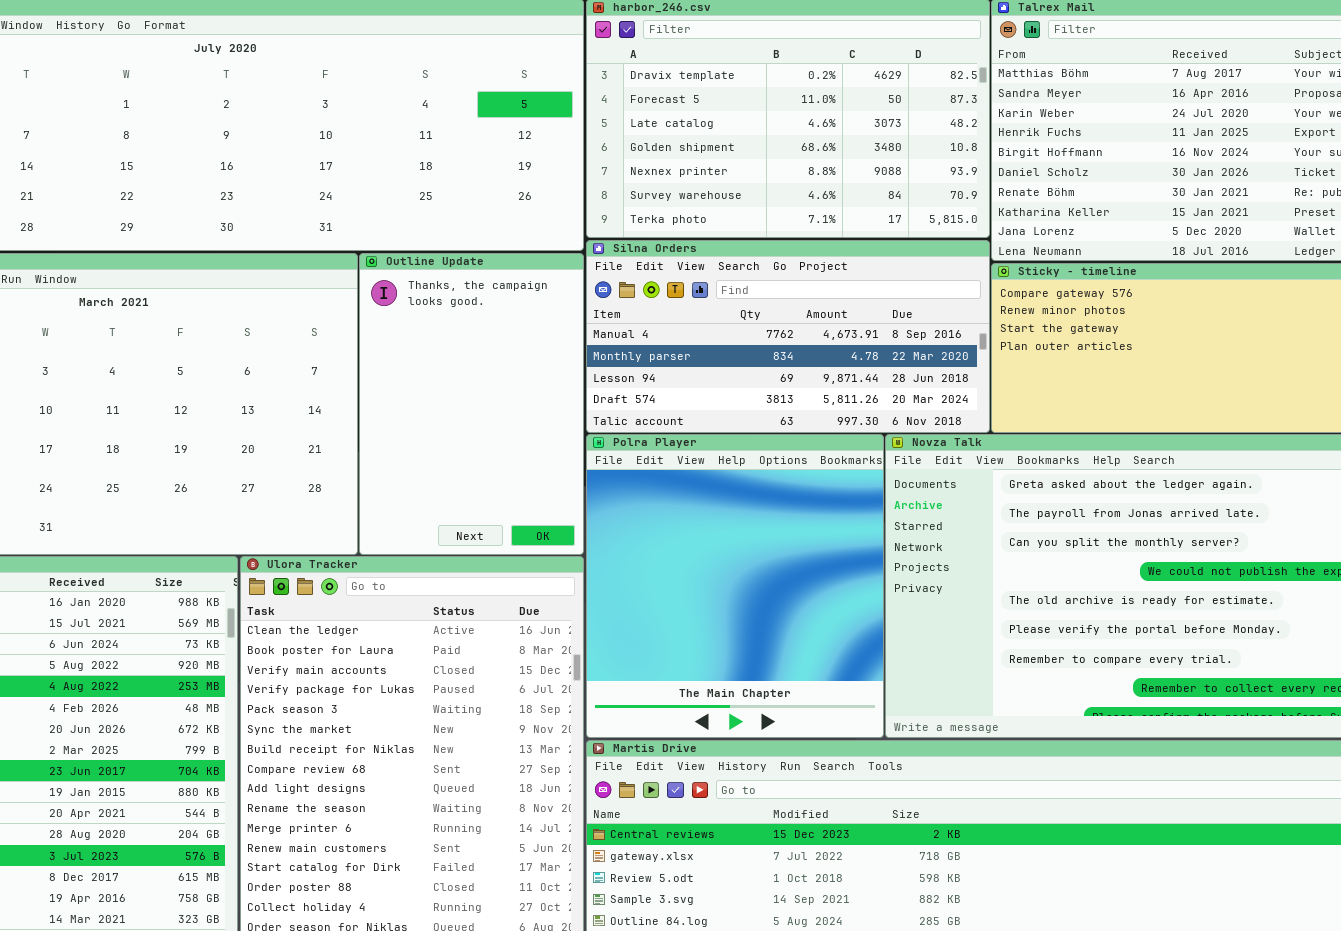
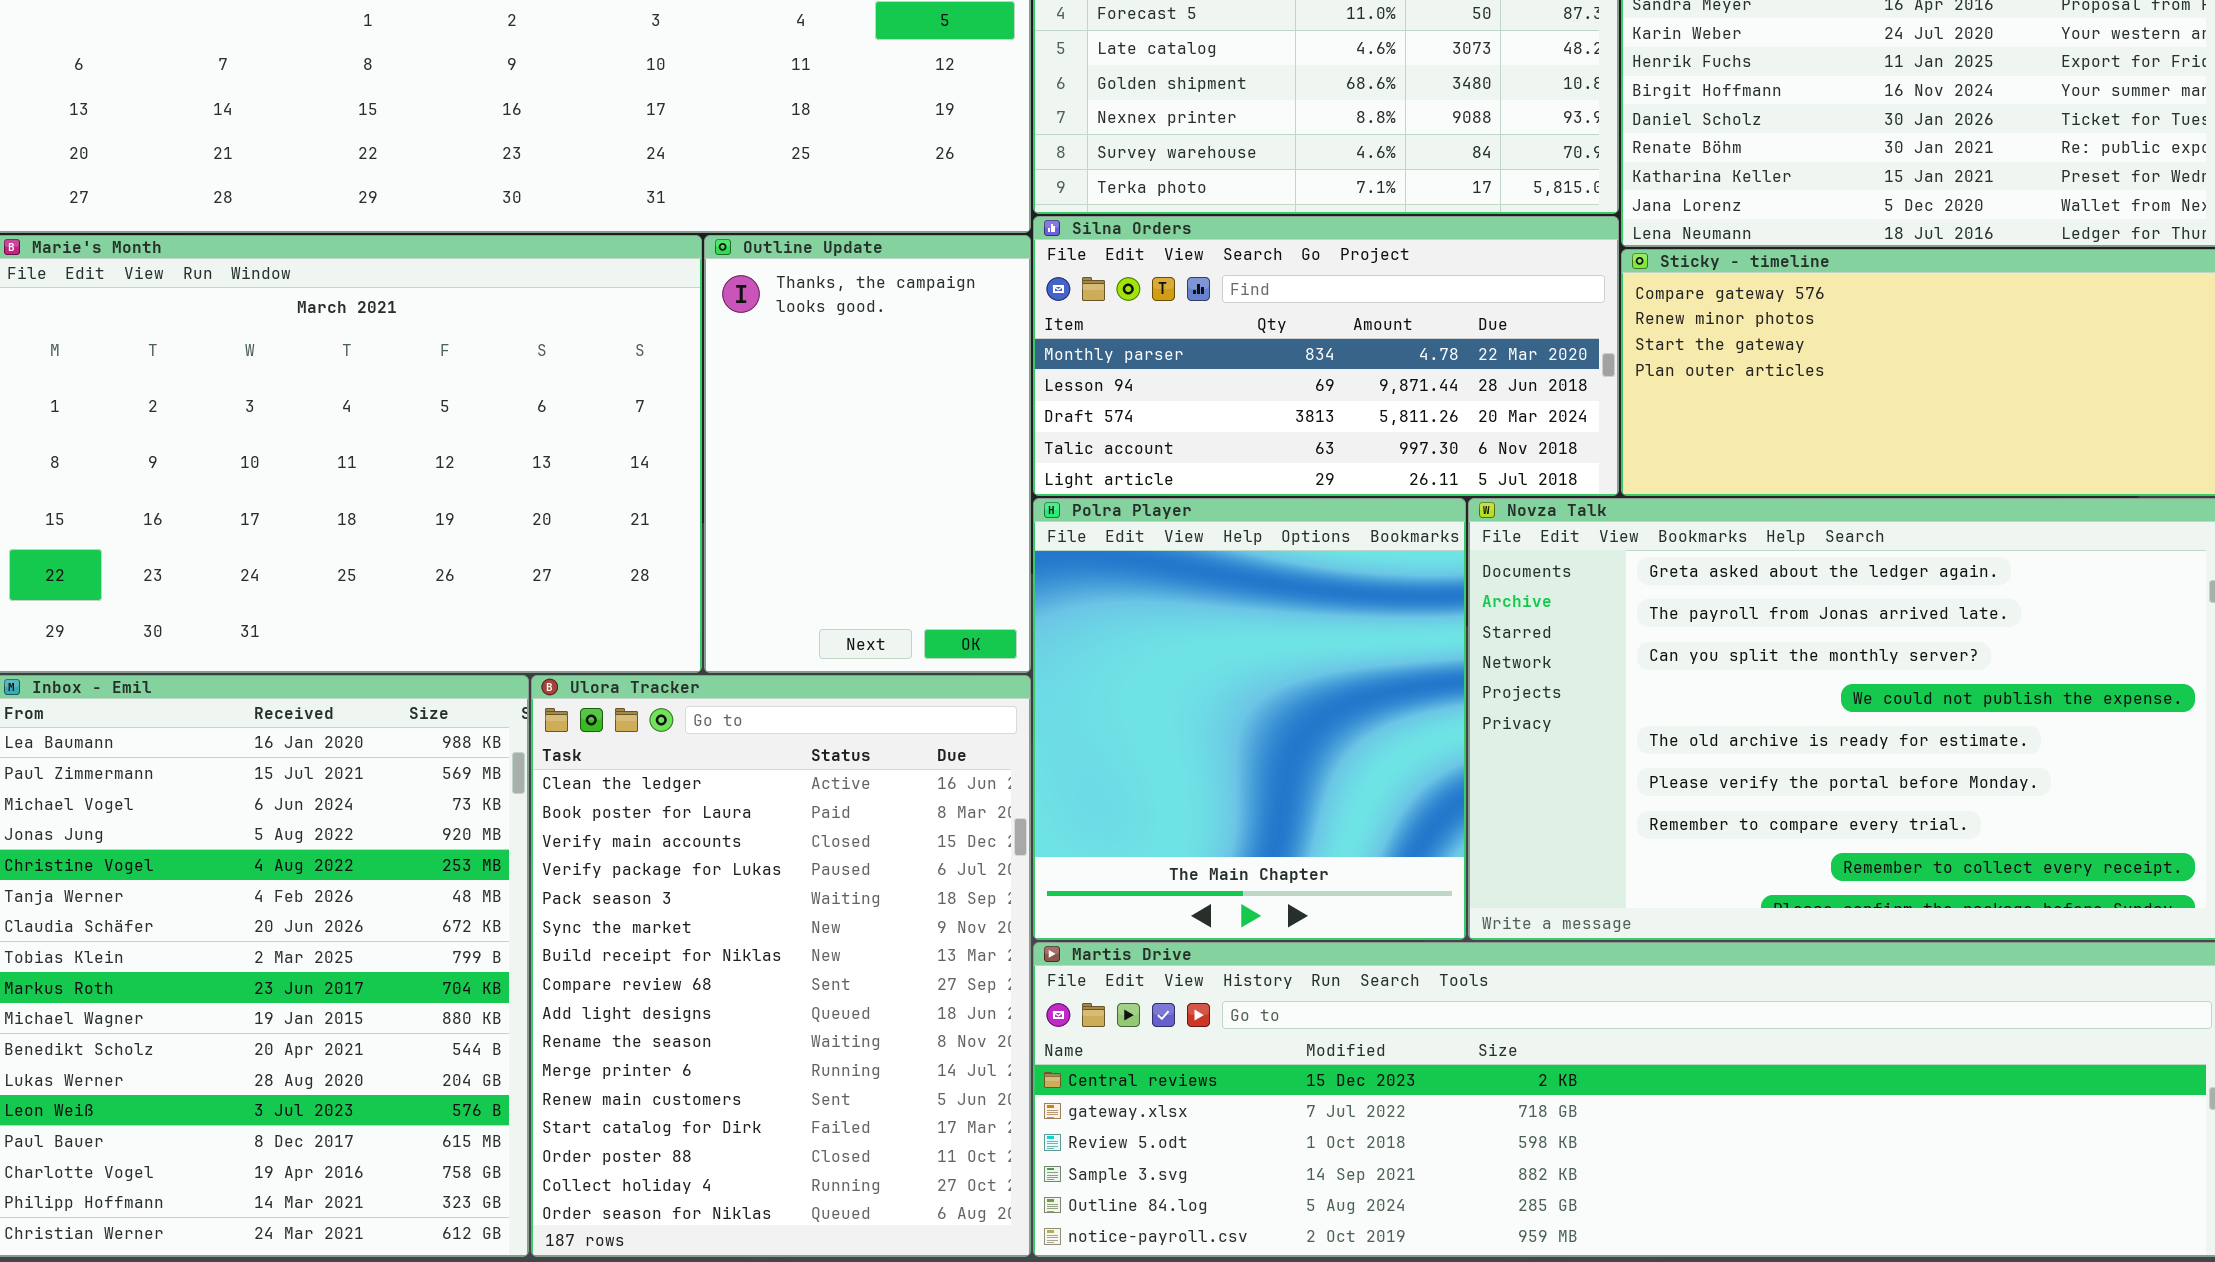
Silna Orders: [586,240,990,433] -> [1033,216,1619,496], scrolled down 1 row

